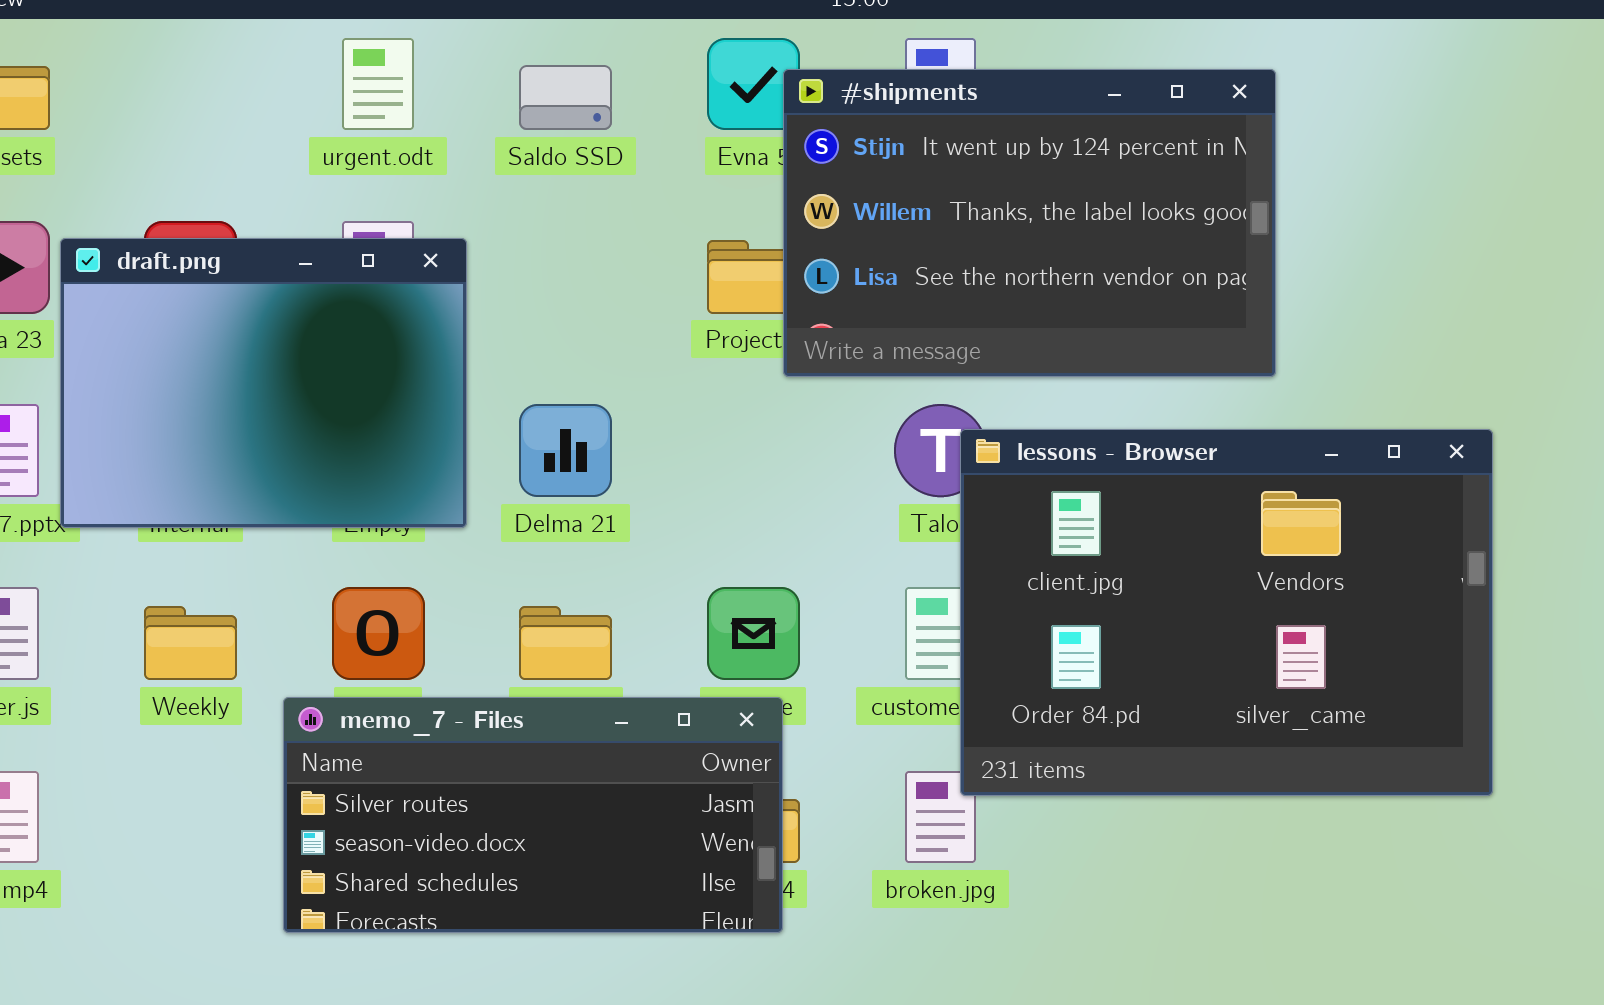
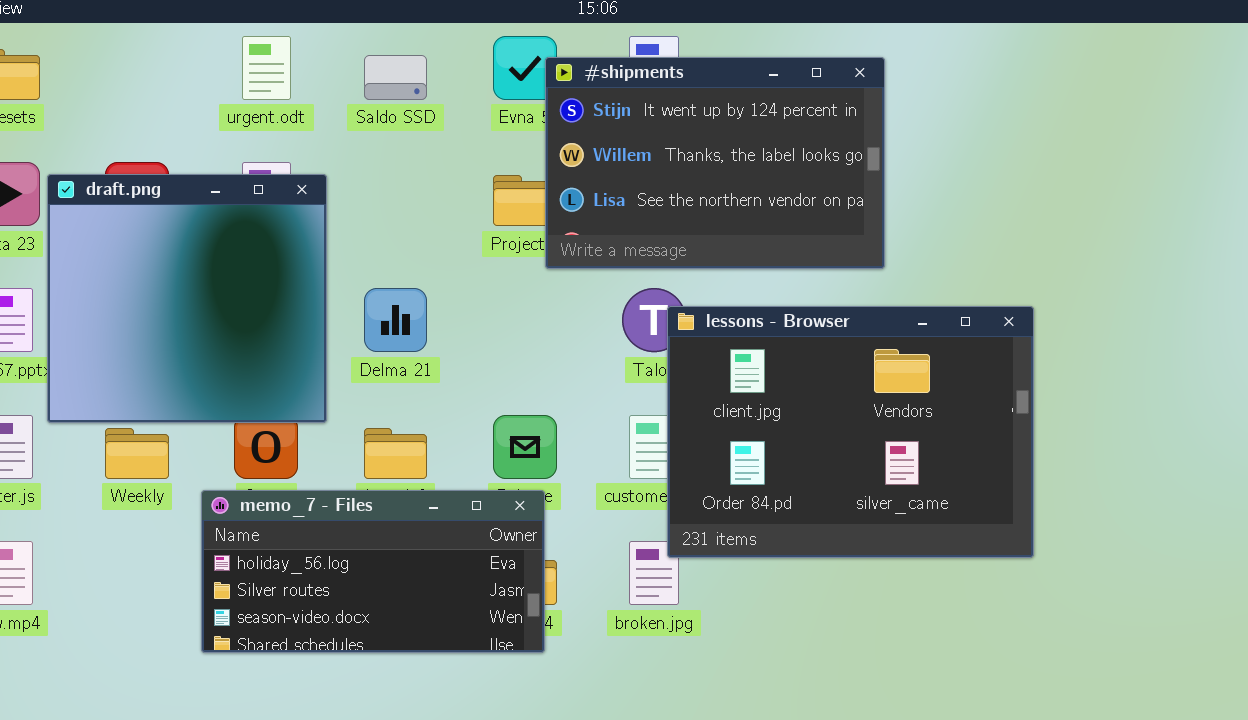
draft.png: [60,238,467,528] -> [47,174,327,423], resized
memo_7 - Files: [283,697,783,933] -> [201,490,545,653], scrolled up 1 row

